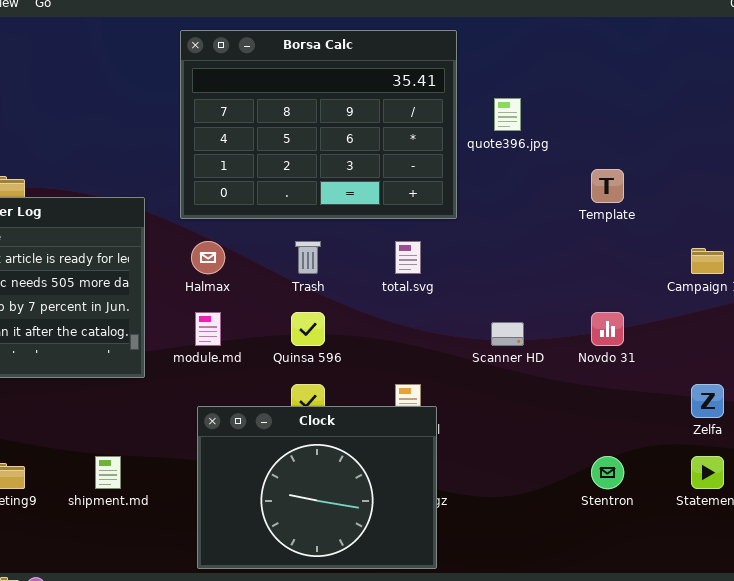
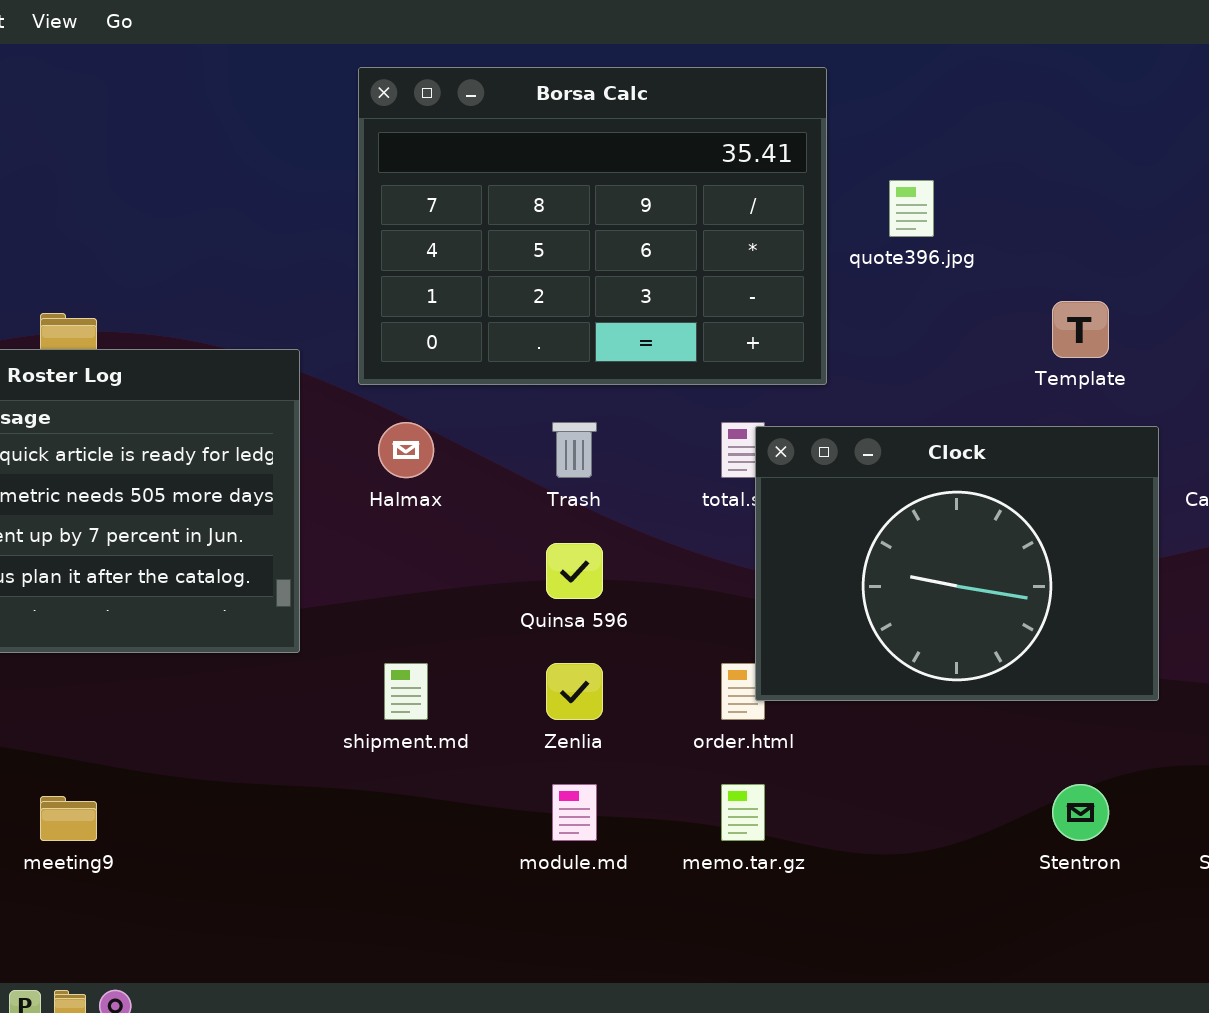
module.md: [195,312,221,346] -> [552,784,597,841], moved
Clock: [197,406,437,569] -> [755,426,1159,701], moved
shipment.md: [95,456,121,489] -> [384,663,428,720], moved

